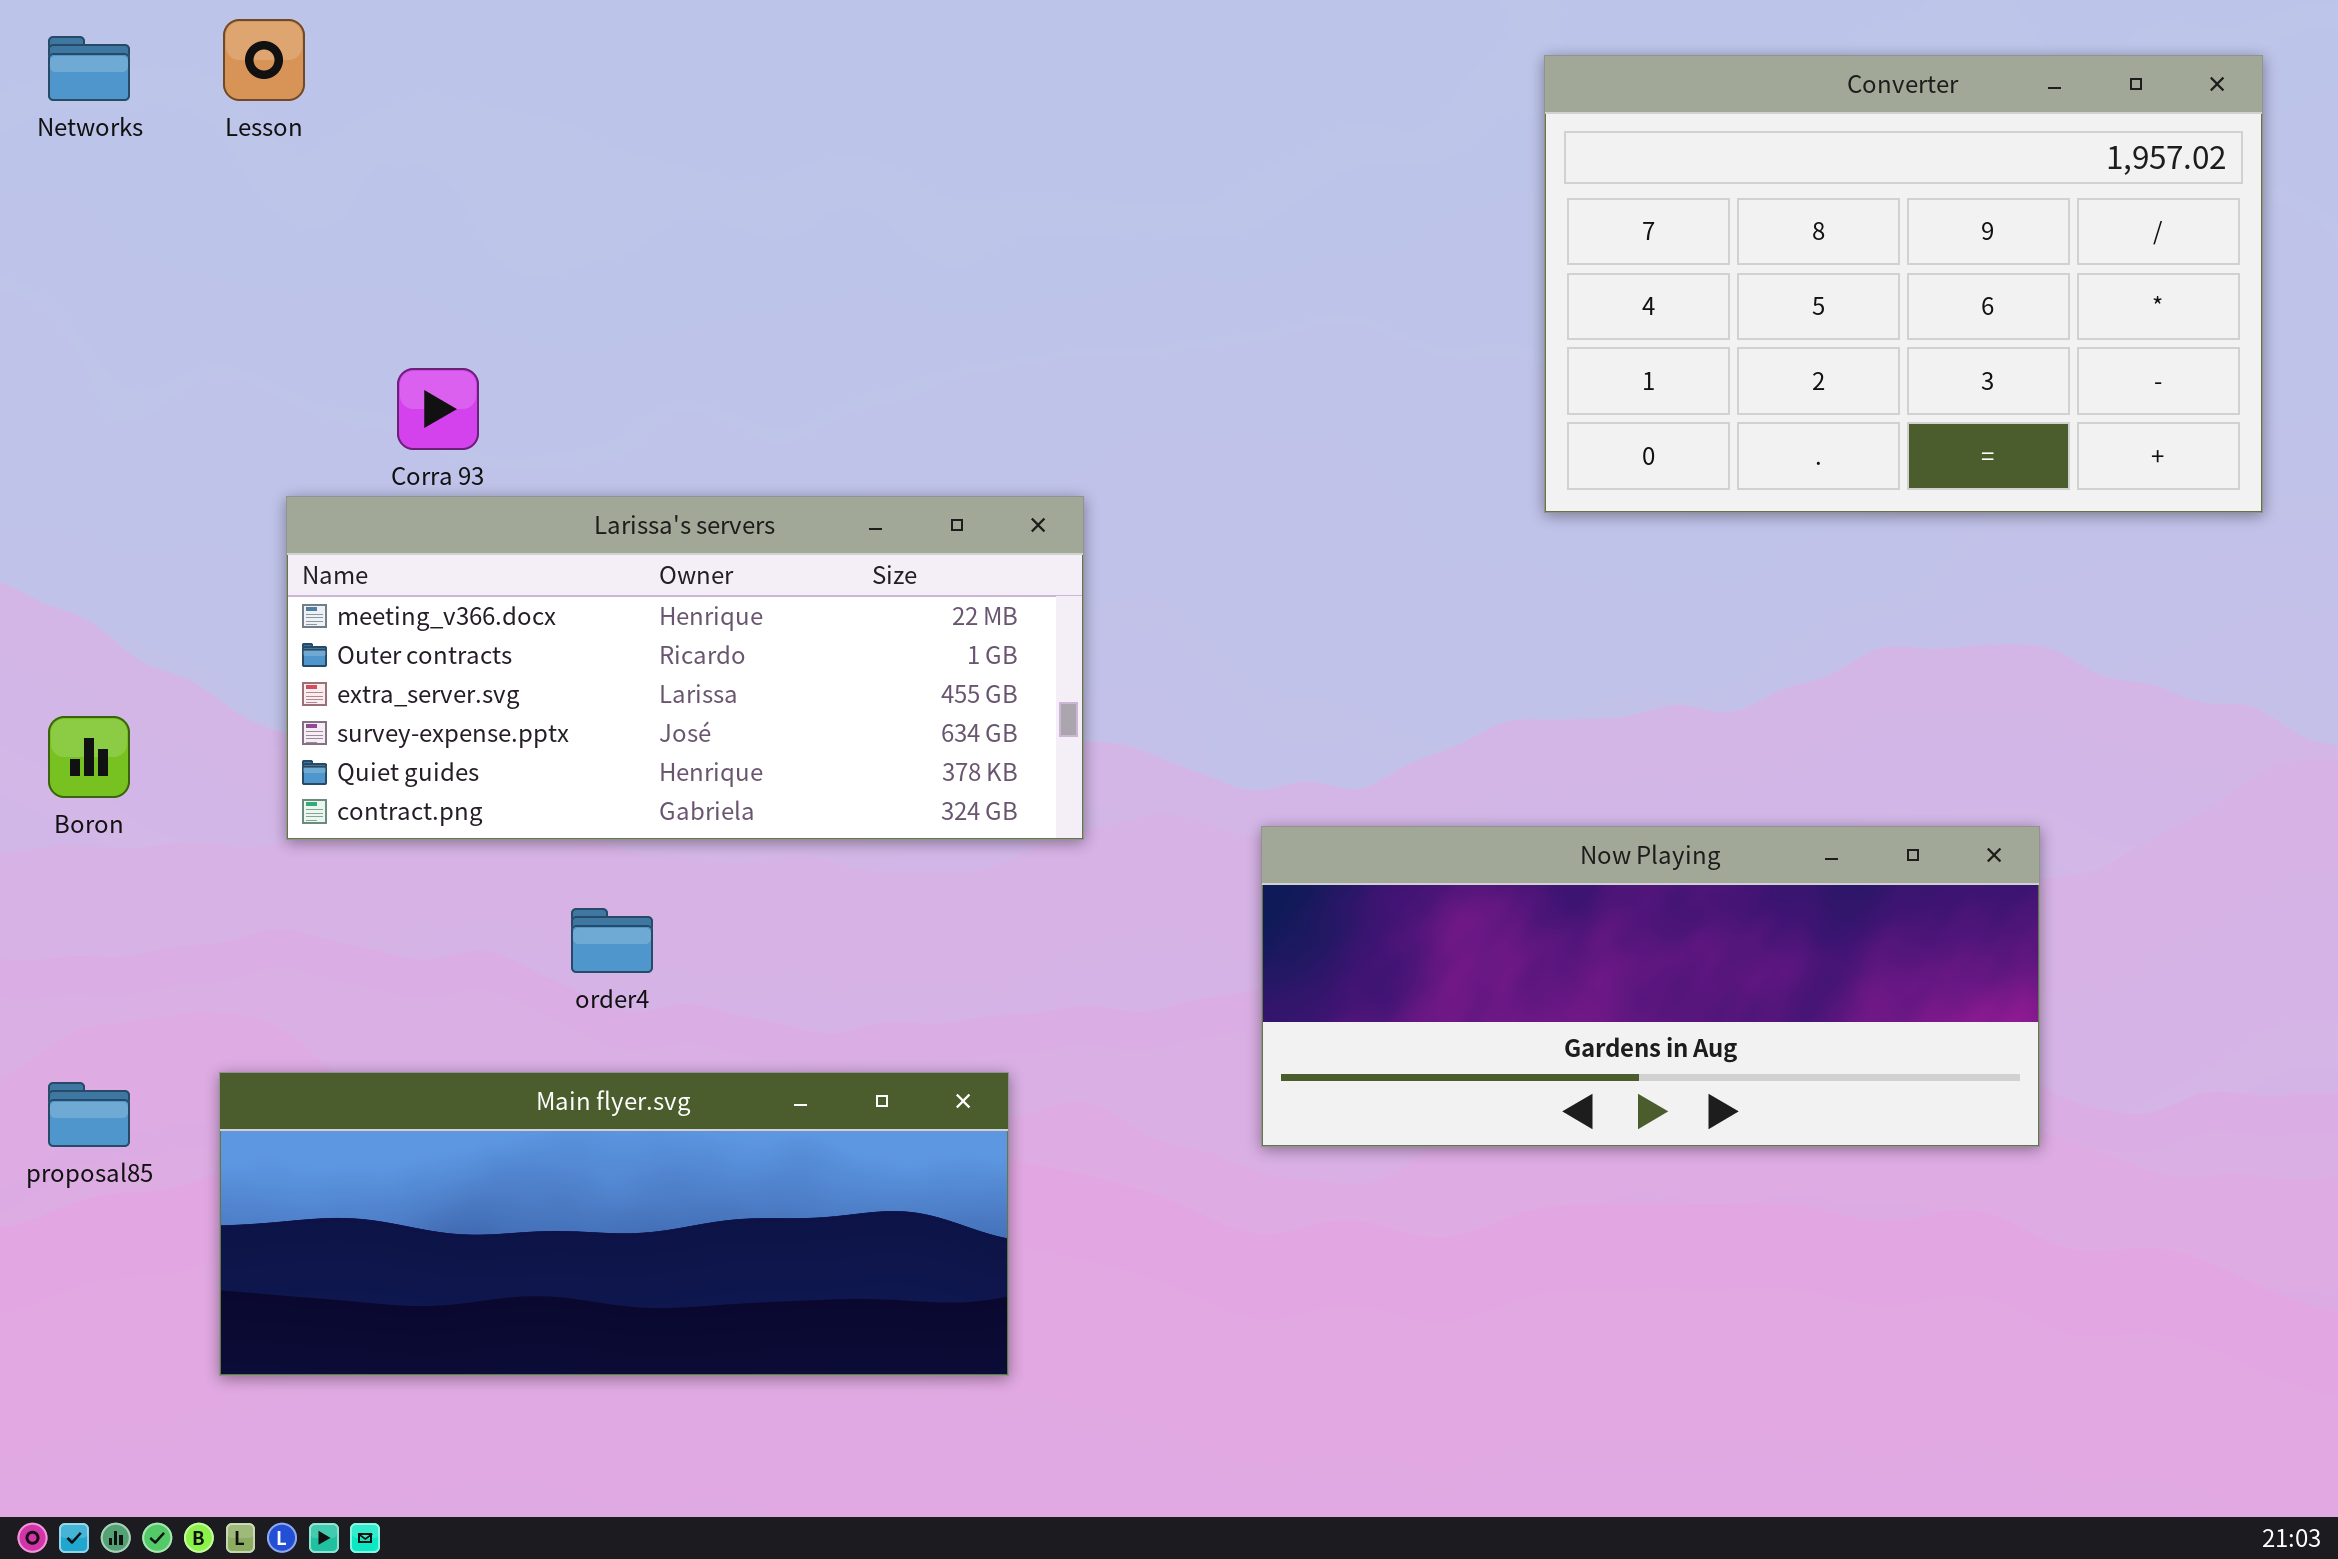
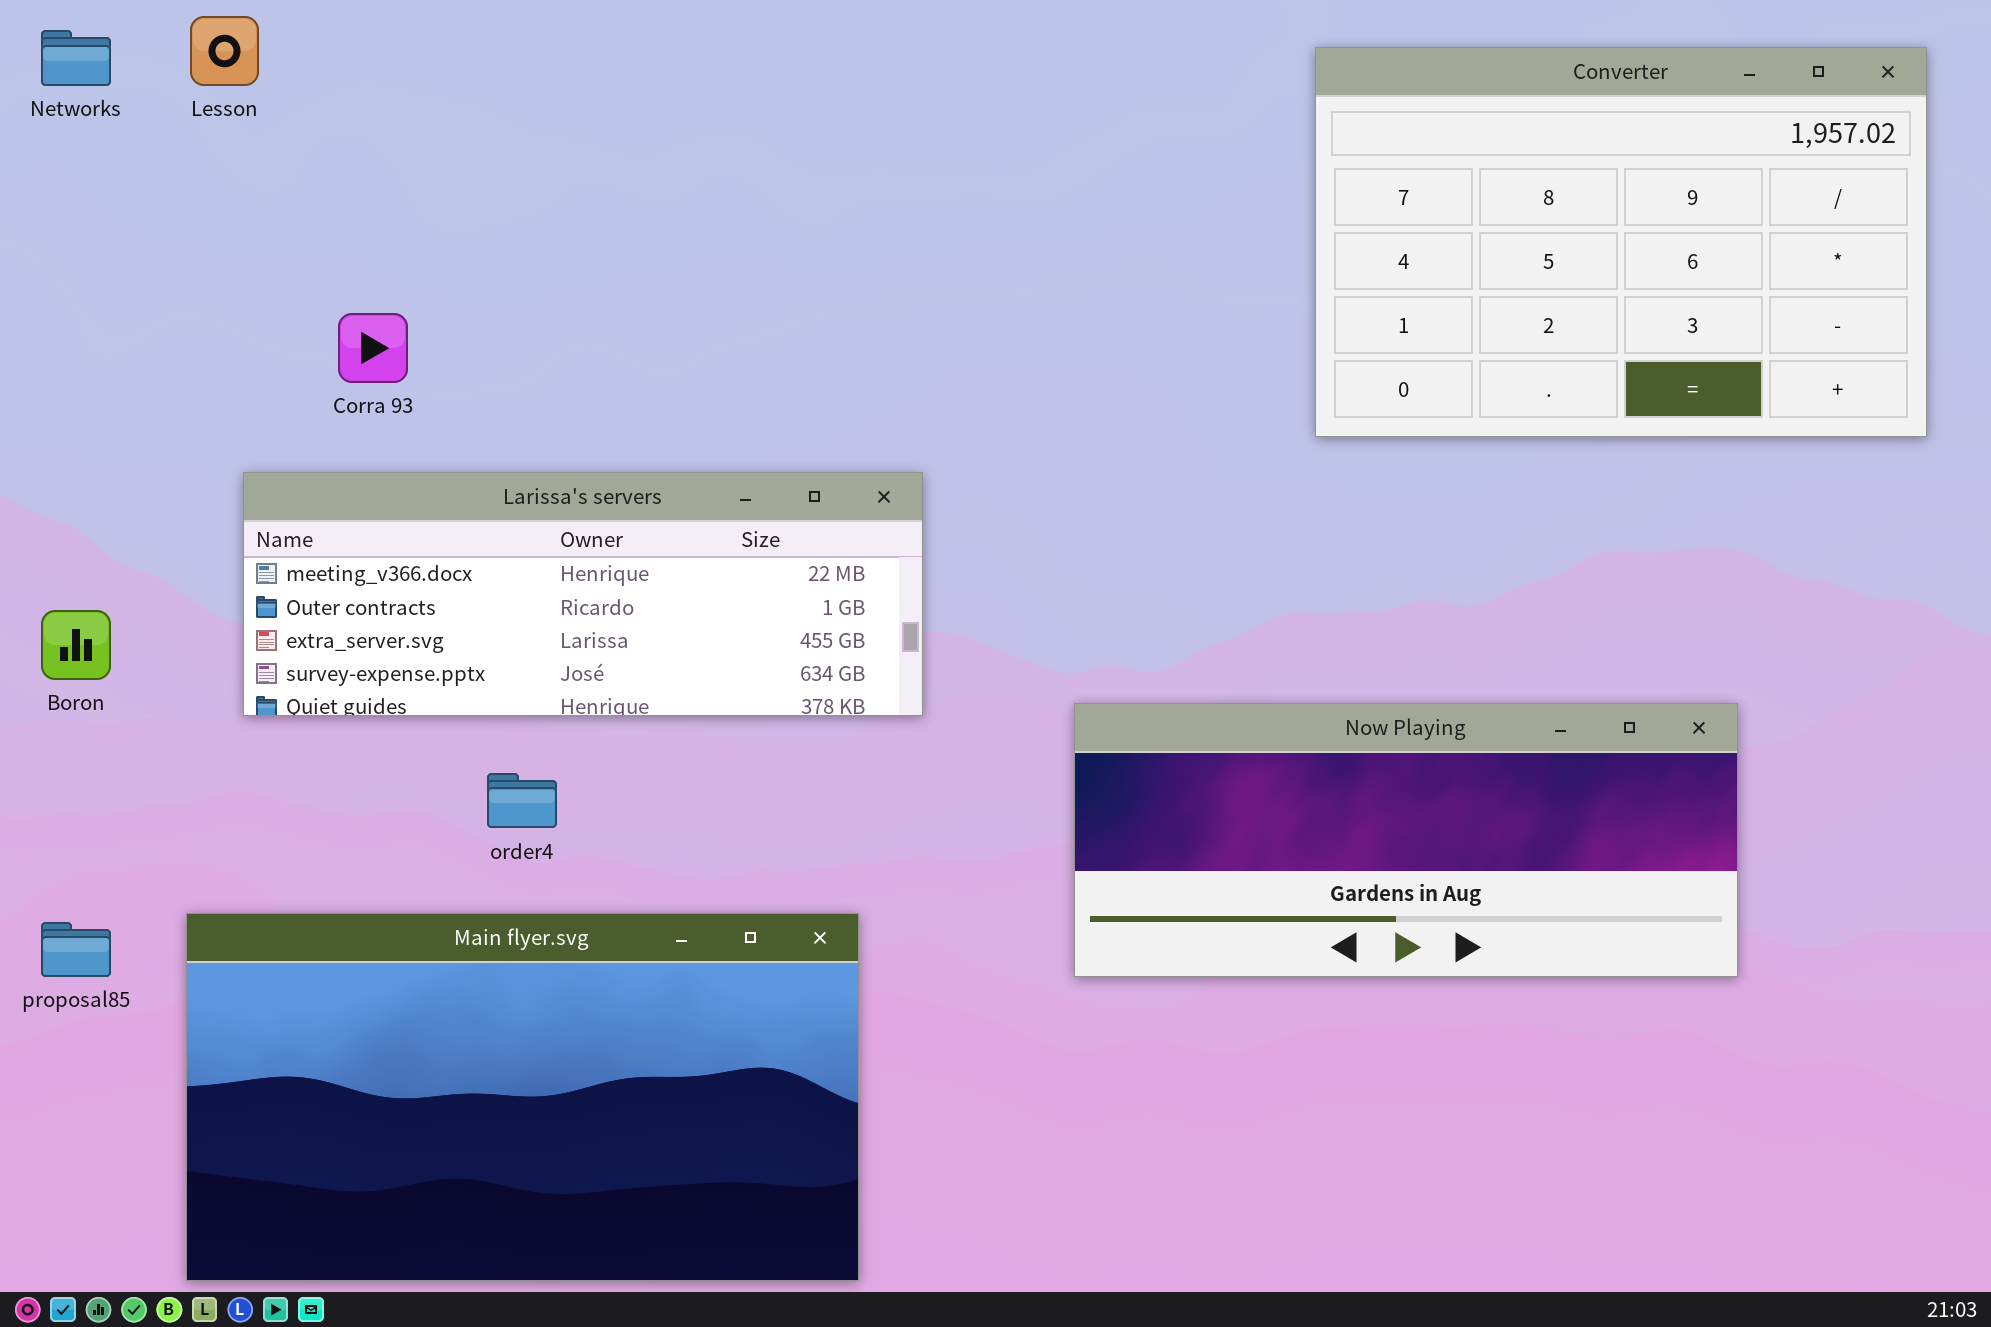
Larissa's servers: [286,496,1084,840] -> [243,472,923,716], resized
Main flyer.svg: [219,1072,1009,1376] -> [186,913,859,1281], resized

